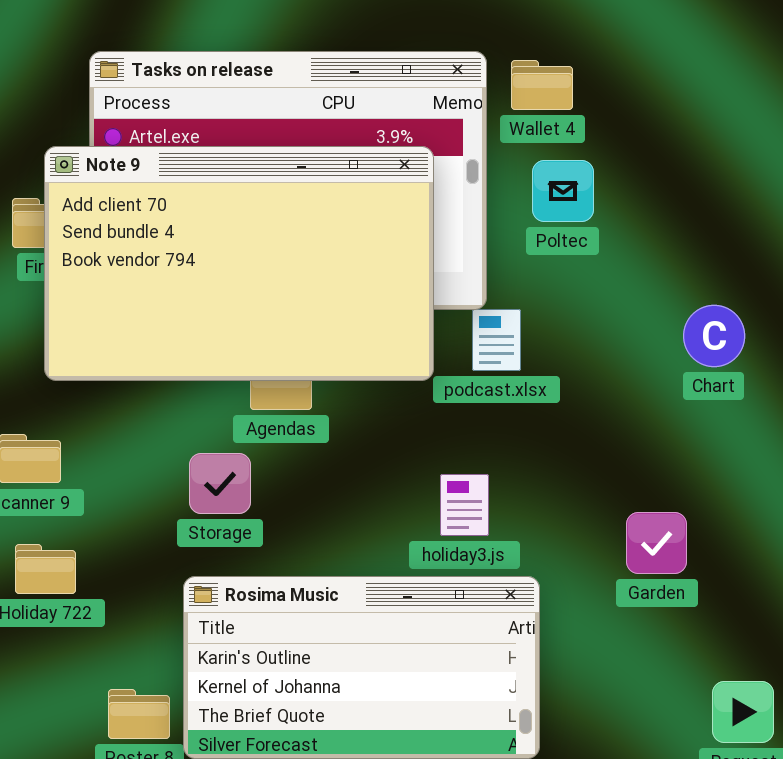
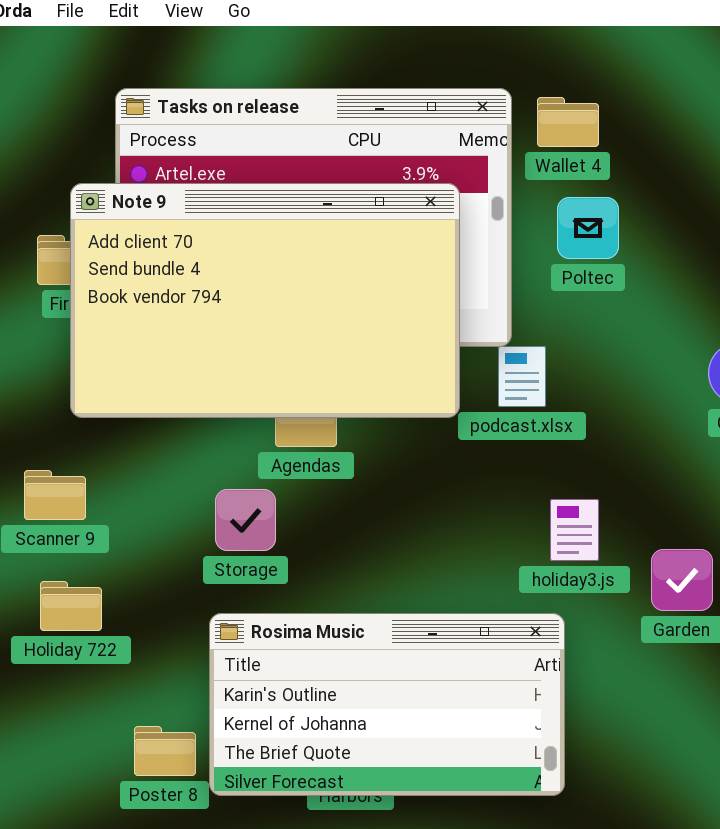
holiday3.js: [440,474,489,536] -> [550,499,599,561], moved

